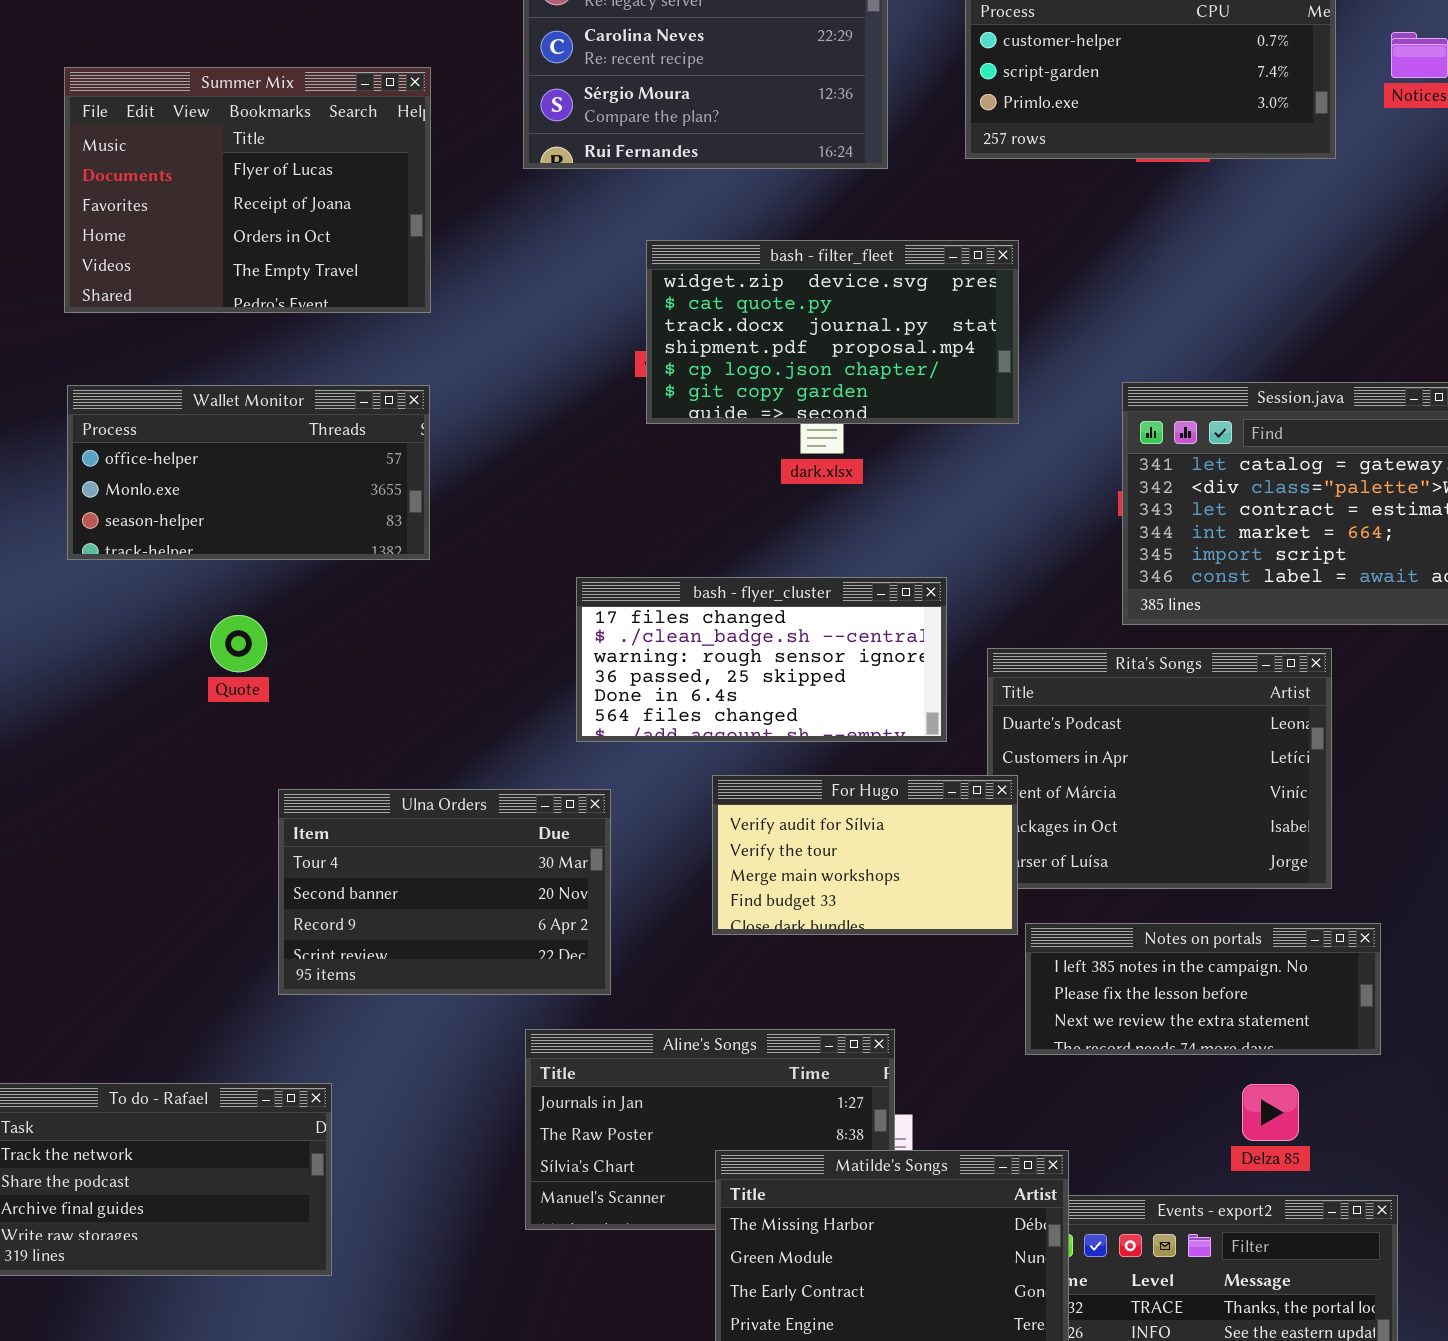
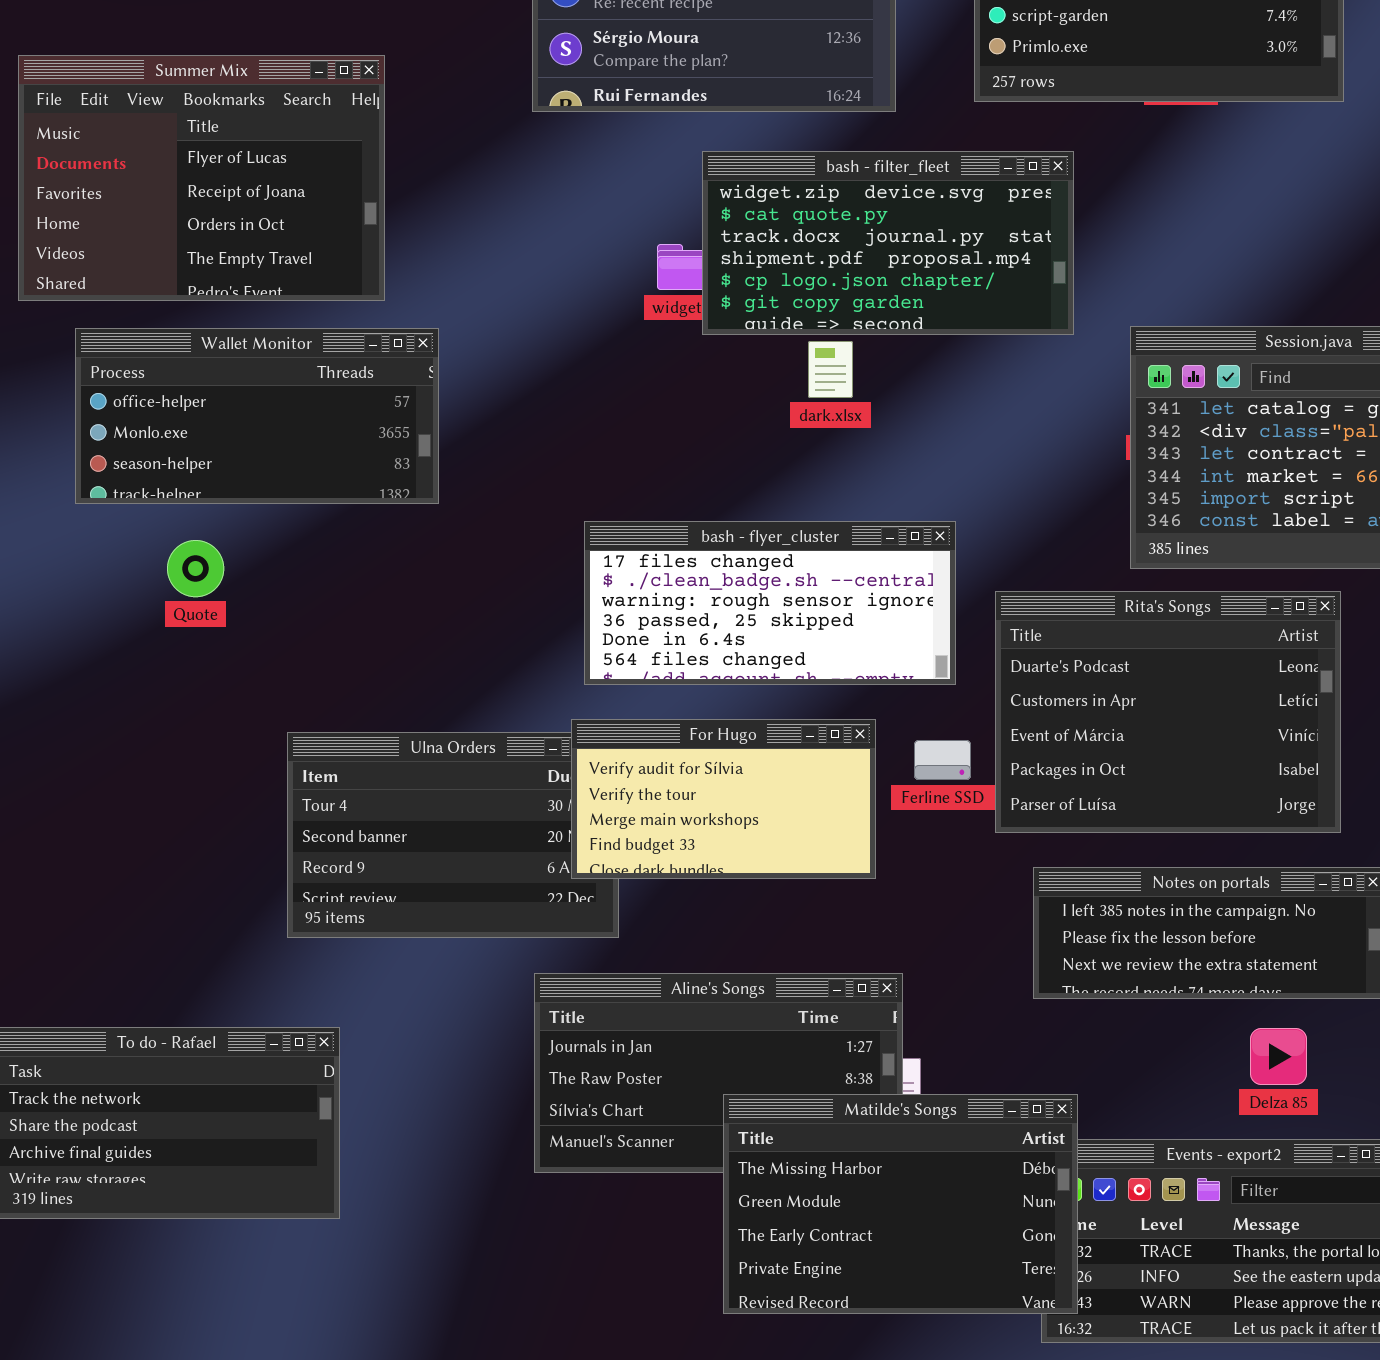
Summer Mix: [64,67,431,313] -> [18,55,385,301], moved
bash - filter_fleet: [646,240,1019,424] -> [702,151,1074,335], moved
Quote: [210,615,267,672] -> [167,540,224,597], moved
For Hugo: [712,775,1018,935] -> [571,719,876,879], moved

